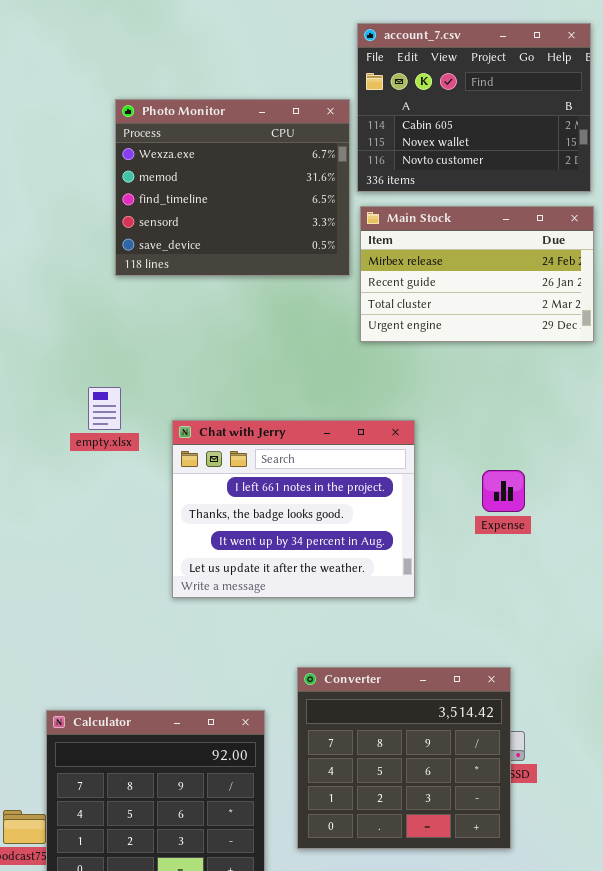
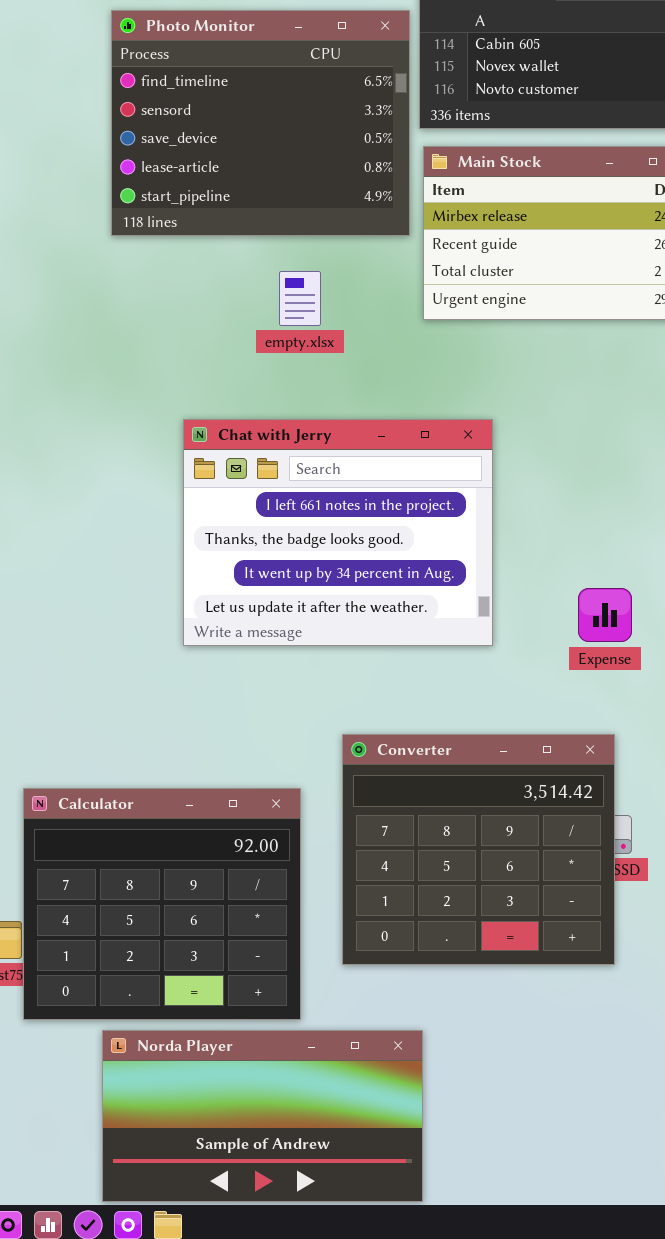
Photo Monitor: [115,99,350,276] -> [111,10,410,236], scrolled down 2 rows
empty.xlsx: [88,387,121,430] -> [279,271,321,326], moved
Expense: [482,470,525,512] -> [578,588,632,642], moved

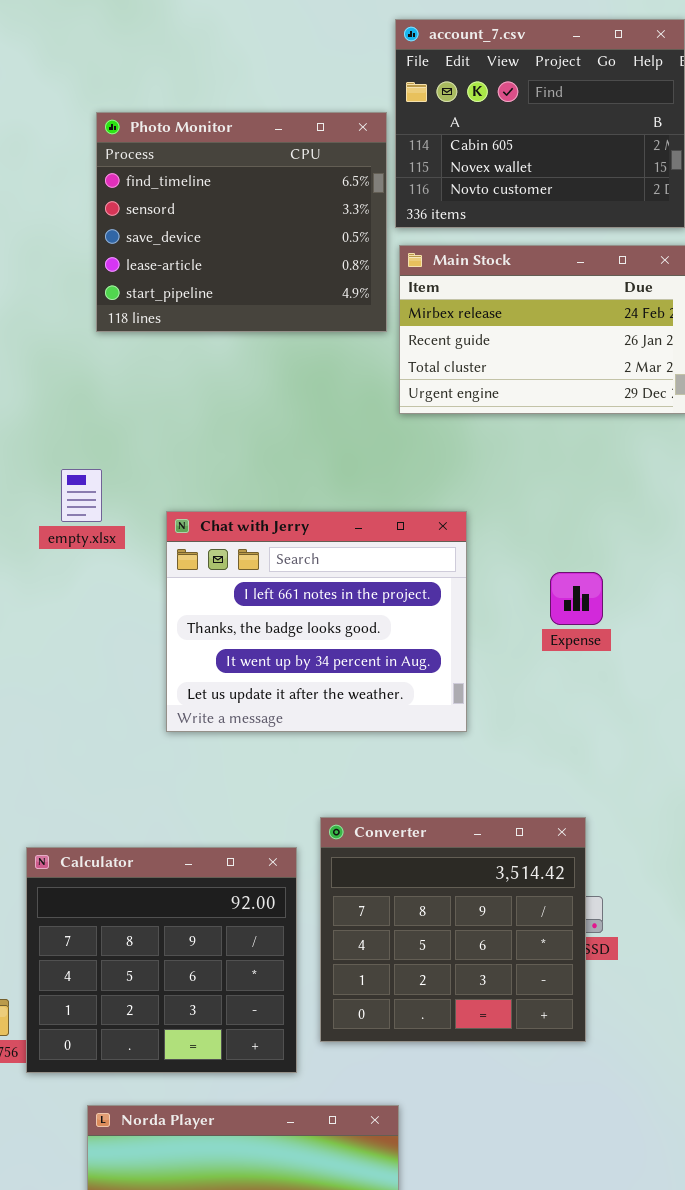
empty.xlsx: [279,271,321,326] -> [61,469,102,522], moved
Expense: [578,588,632,642] -> [550,572,603,625], moved
Calculator: [23,788,301,1020] -> [26,847,297,1073], moved

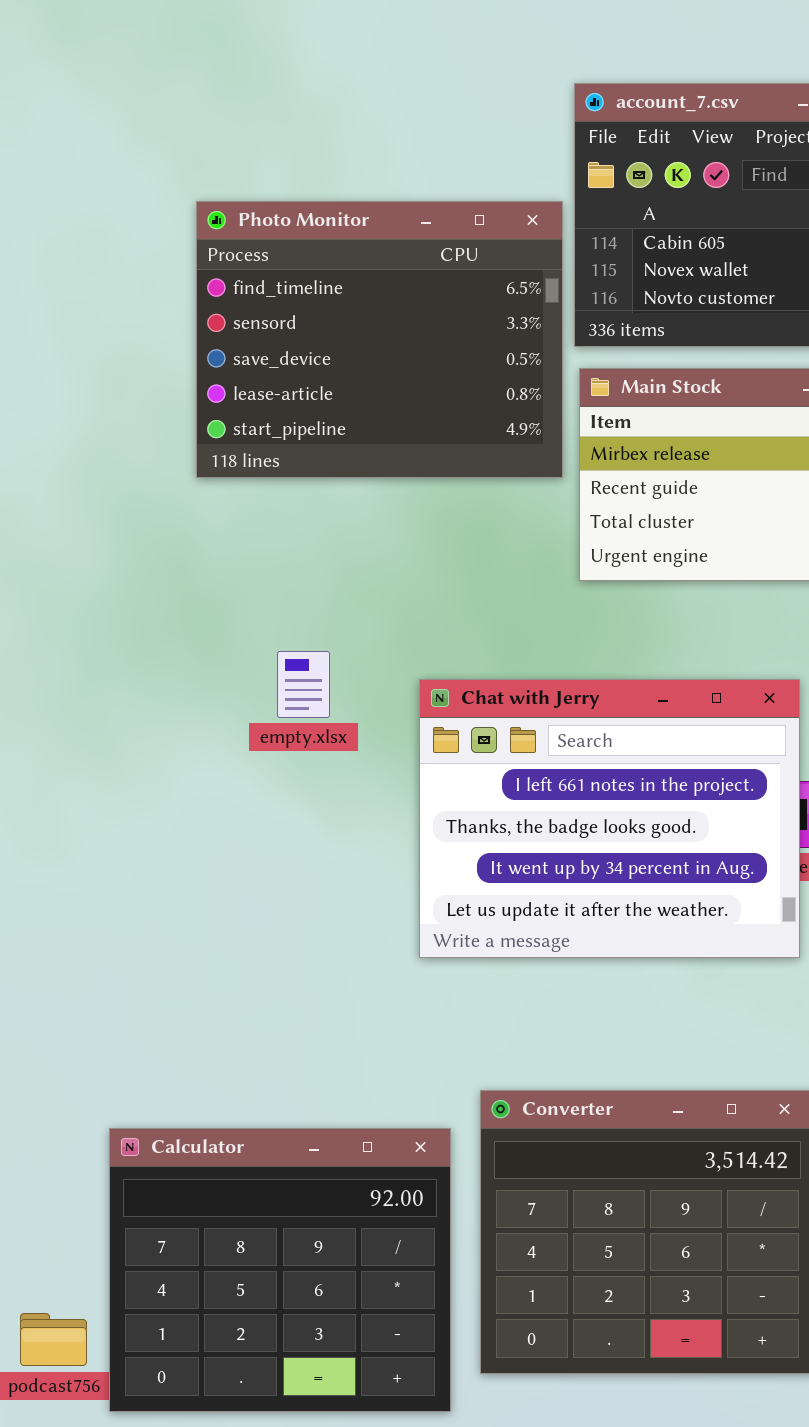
empty.xlsx: [61,469,102,522] -> [277,651,330,718], moved
Chat with Jerry: [166,511,467,732] -> [419,679,800,958], moved

